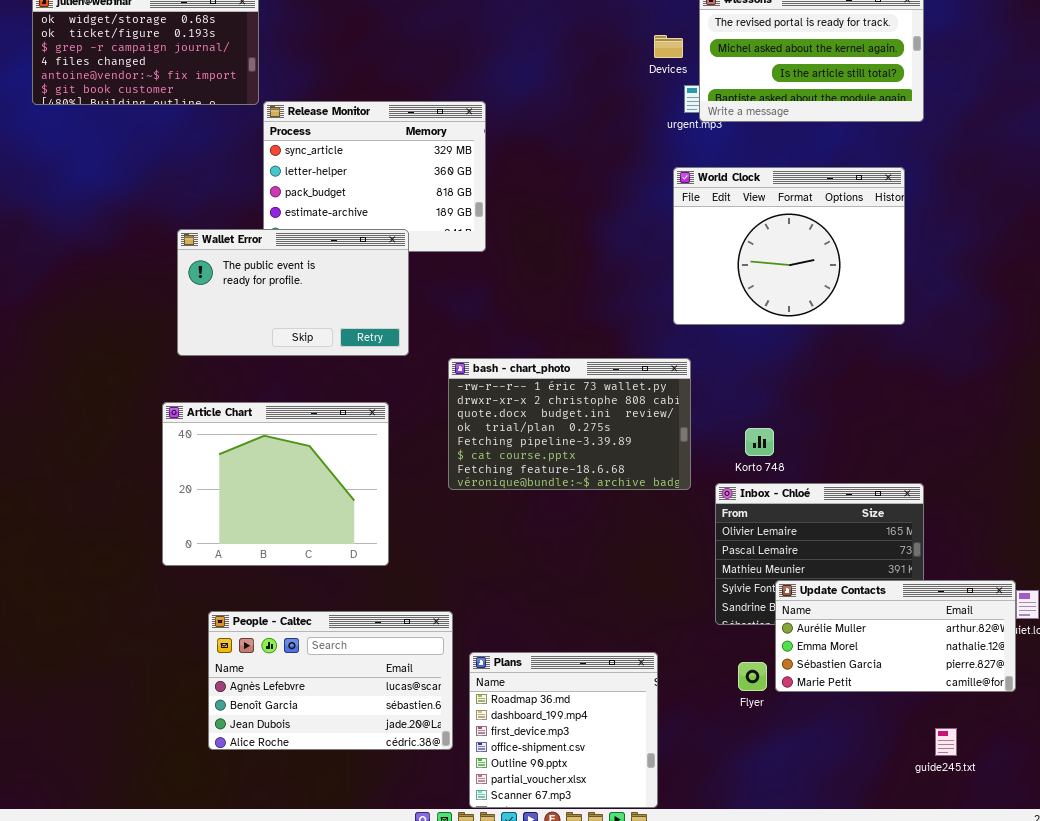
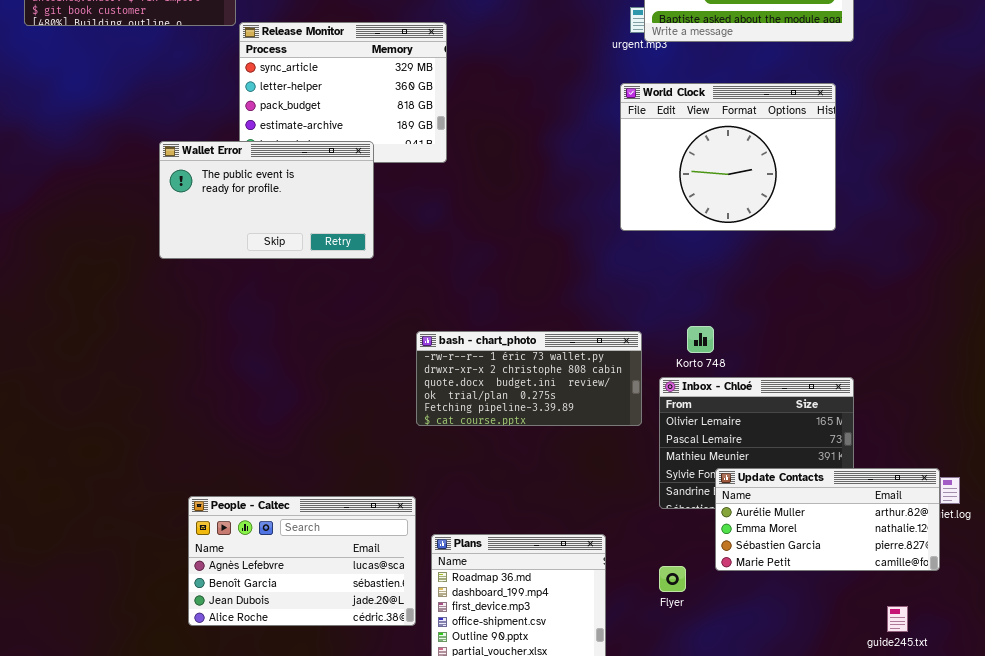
bash - chart_photo: [448,358,691,490] -> [416,331,642,426], moved, resized
Article Chart: [162,402,389,566] -> none, closed
Flyer: [738,662,767,691] -> [659,566,686,592], moved
guide245.txt: [935,728,957,756] -> [887,606,908,632], moved

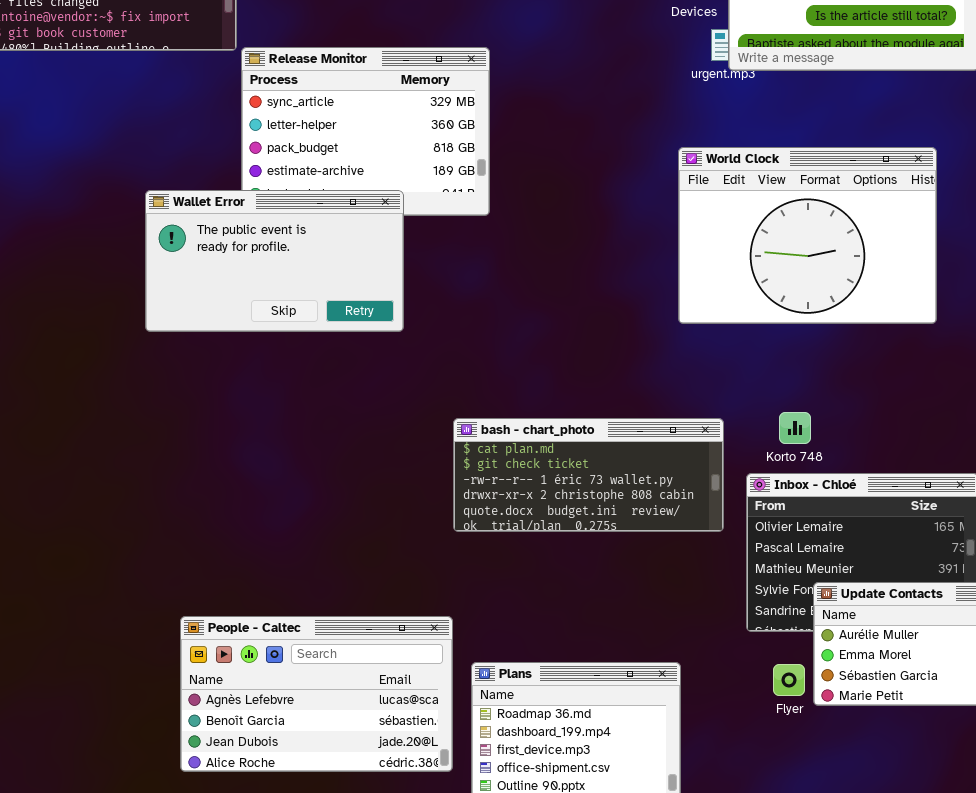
World Clock: [620,83,836,231] -> [678,147,937,324], moved
bash - chart_photo: [416,331,642,426] -> [453,418,724,532], scrolled up 2 rows
Flyer: [659,566,686,592] -> [773,664,805,696], moved

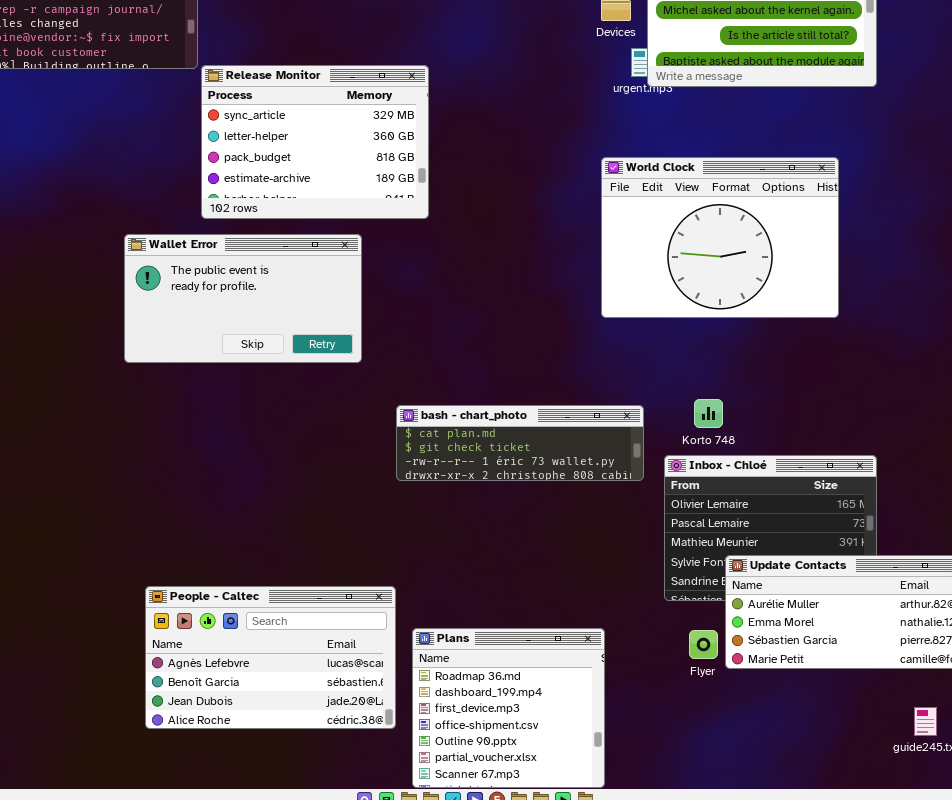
Wallet Error: [145,190,404,332] -> [124,234,362,363], moved
bash - chart_photo: [453,418,724,532] -> [396,405,644,481], resized

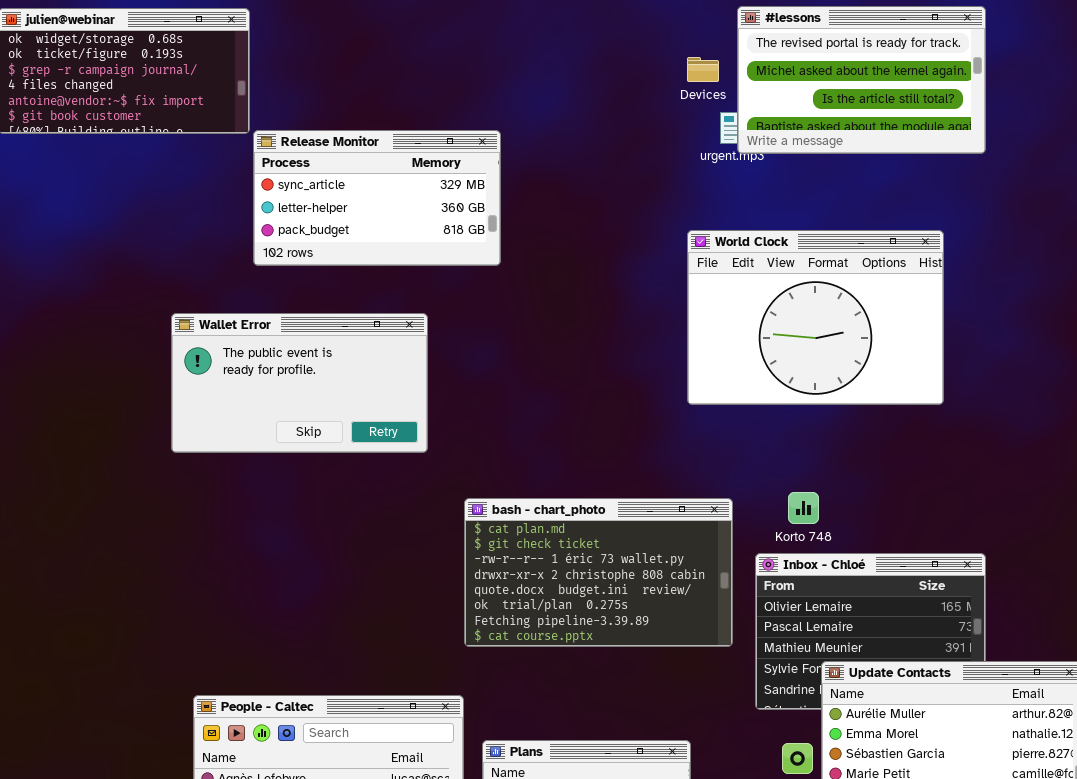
Release Monitor: [201,65,429,219] -> [253,130,501,266], resized
bash - chart_photo: [396,405,644,481] -> [464,498,733,647], resized

